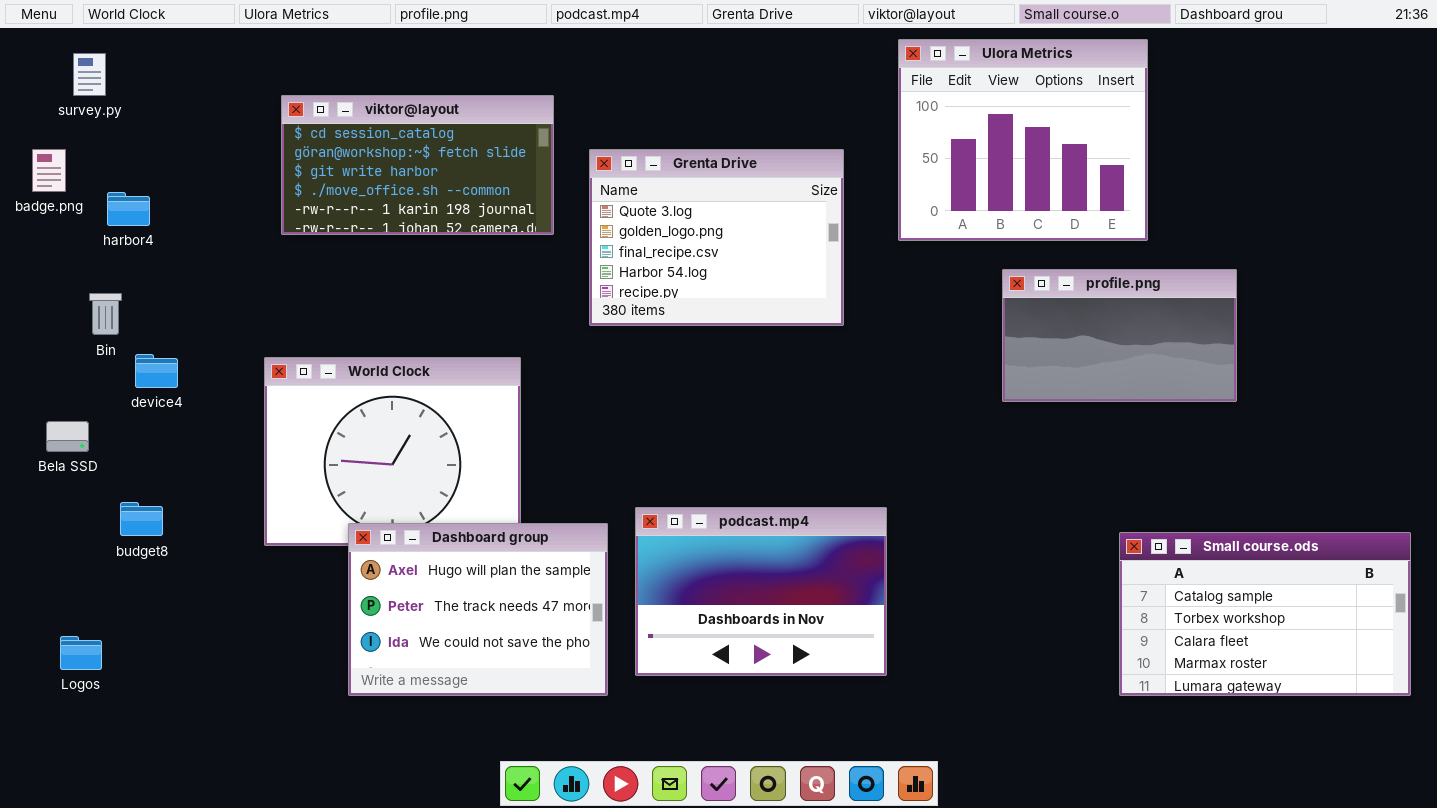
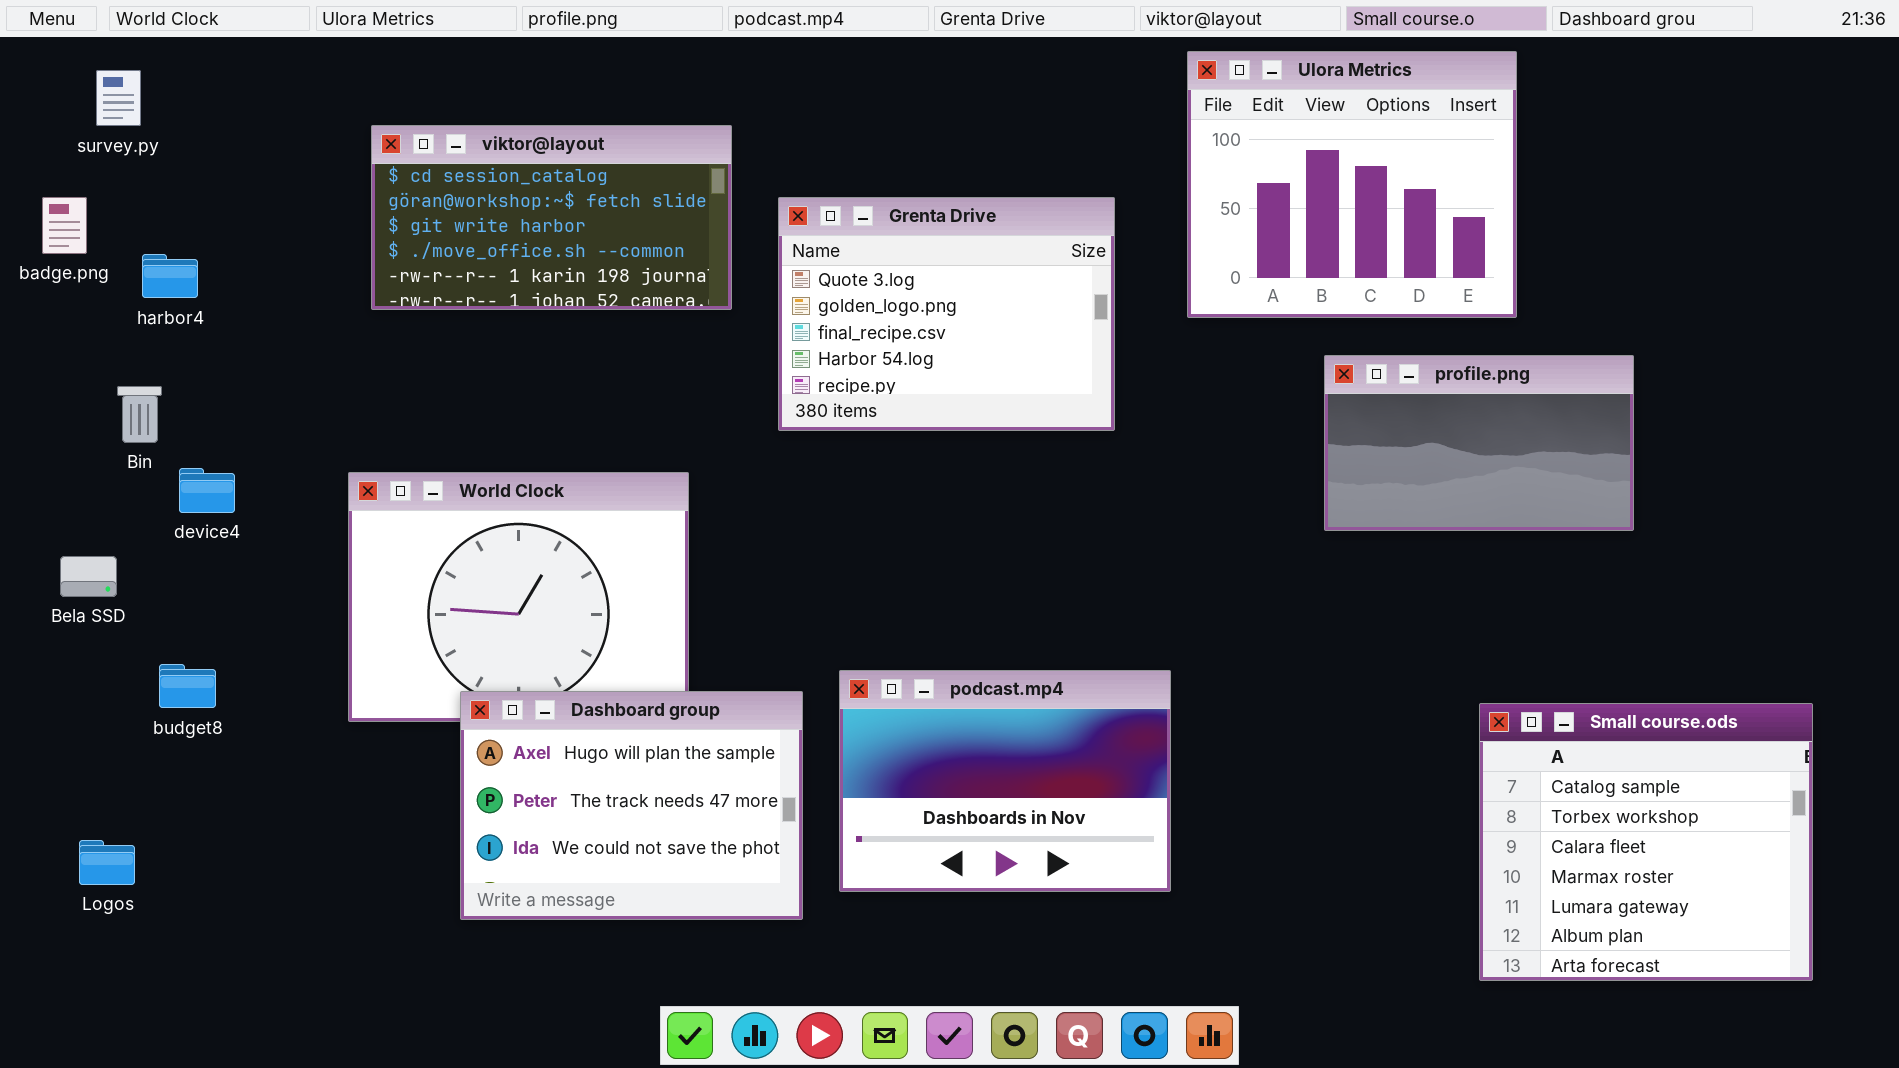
Small course.ods: [1119,532,1411,696] -> [1479,703,1813,981], resized

